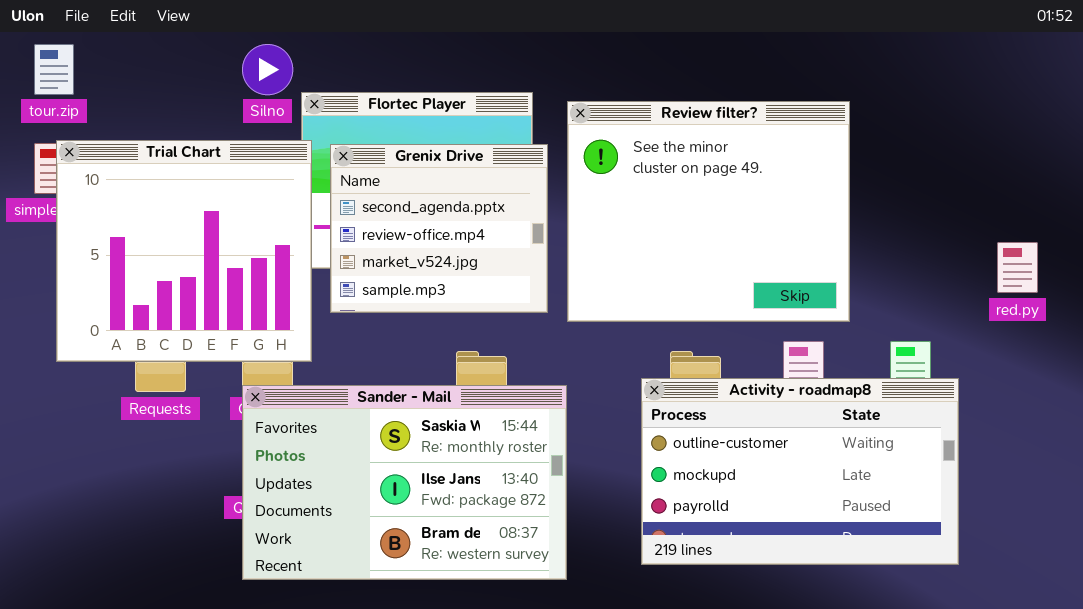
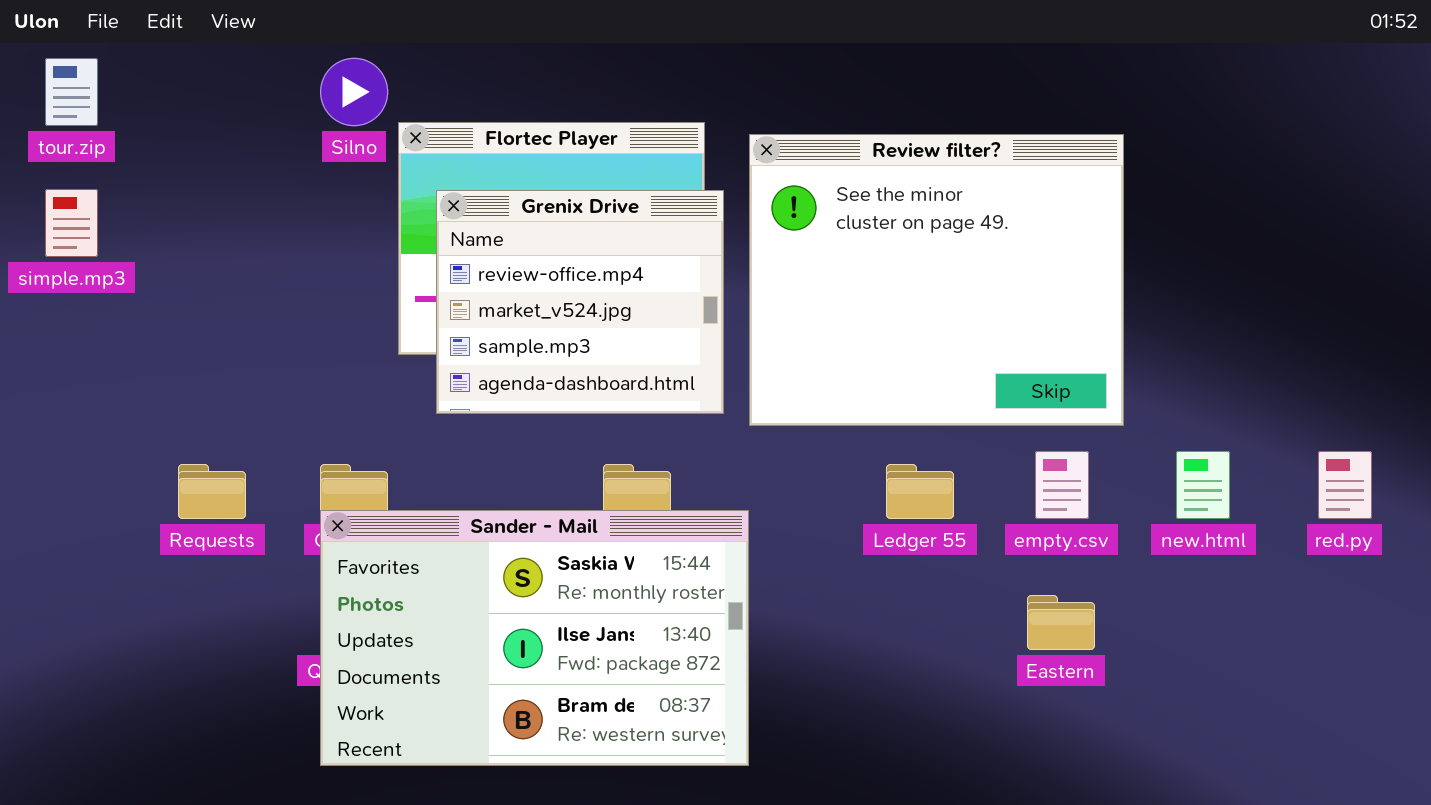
Trial Chart: [56,140,312,362] -> none, closed
Grenix Drive: [330,144,548,313] -> [436,190,724,414], scrolled down 1 row
red.py: [997,242,1038,293] -> [1318,451,1372,519], moved
Activity - roadmap8: [641,378,959,565] -> none, closed

